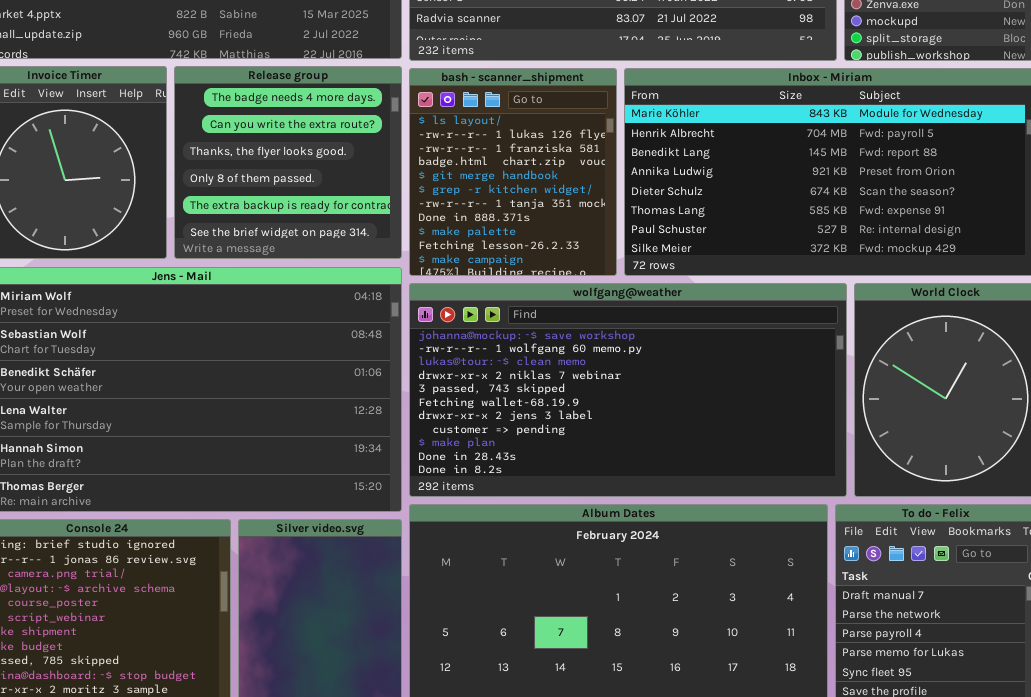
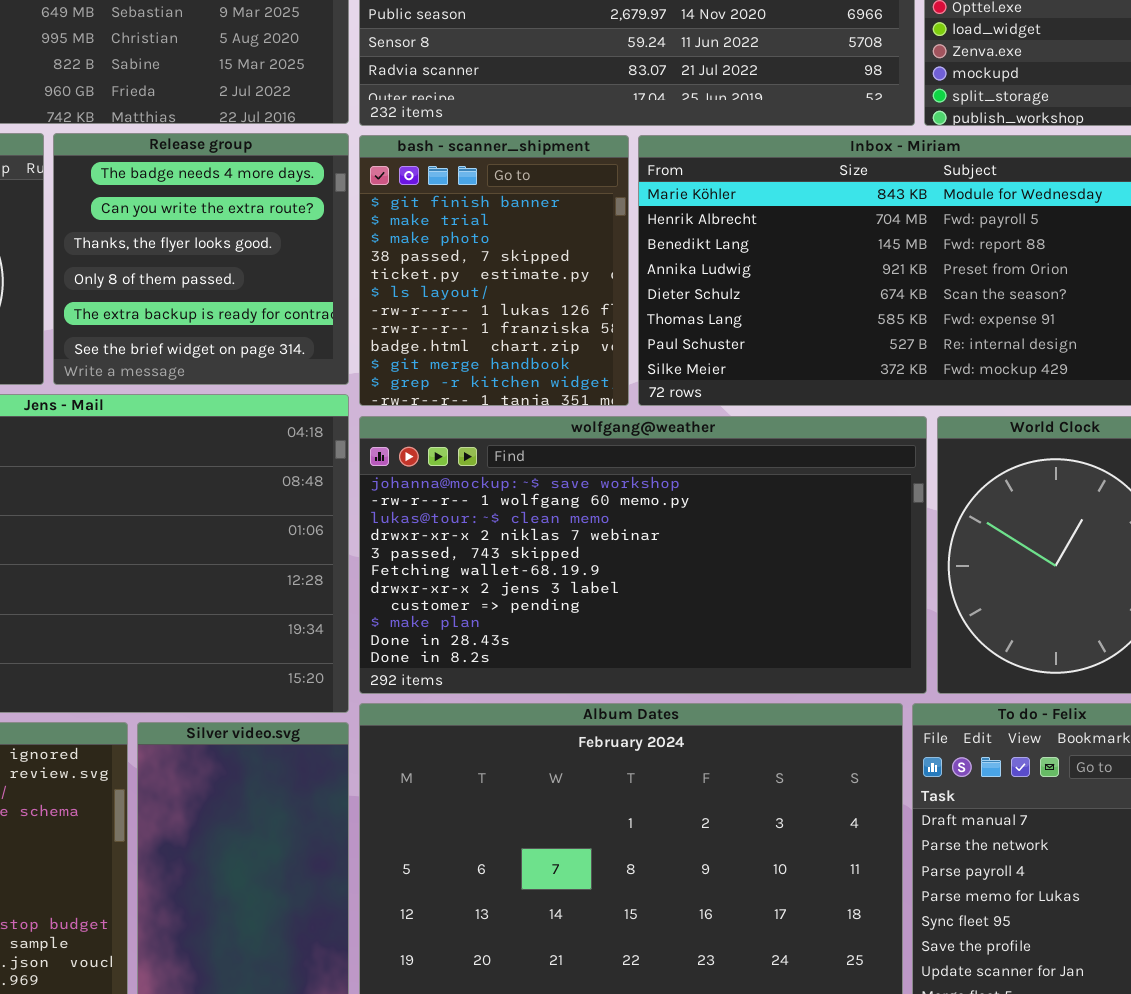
bash - scanner_shipment: [409,68,617,276] -> [359,135,629,406], scrolled up 5 rows

